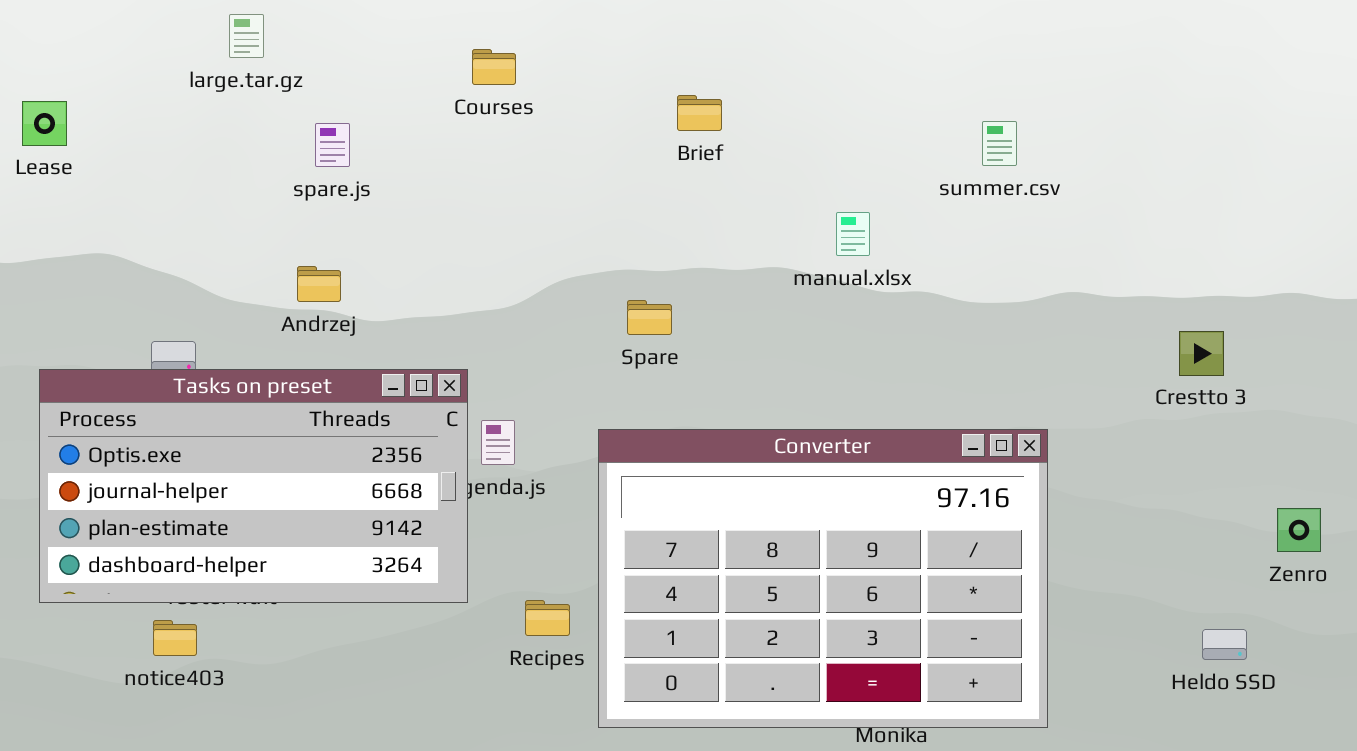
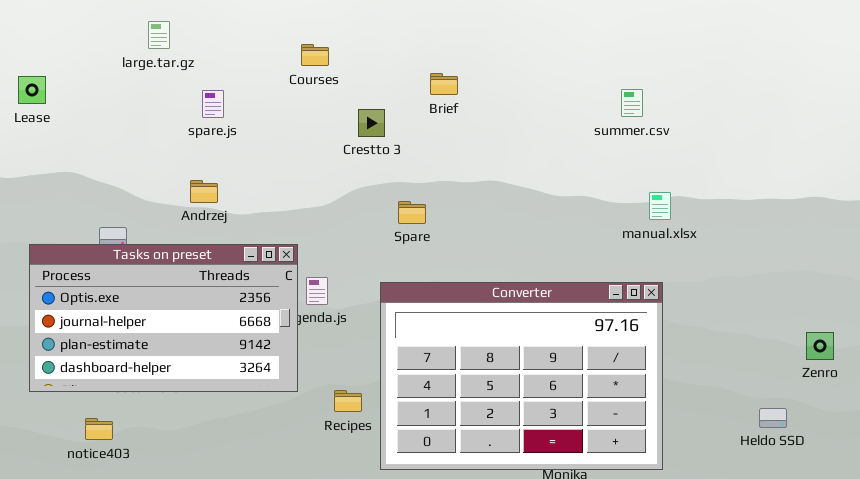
manual.xlsx: [836,212,870,256] -> [649,192,671,220], moved
Crestto 3: [1179,331,1224,376] -> [358,109,385,137], moved
notice403: [153,620,197,656] -> [85,418,113,440], moved

